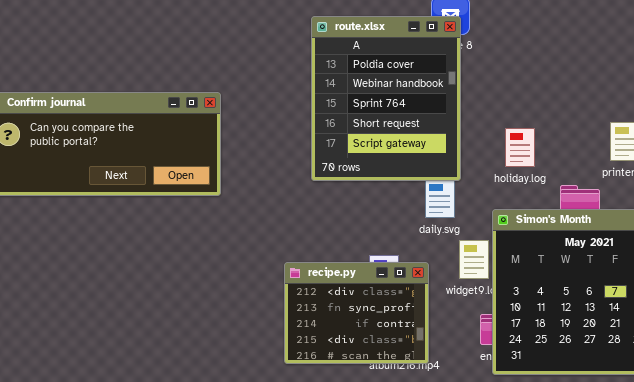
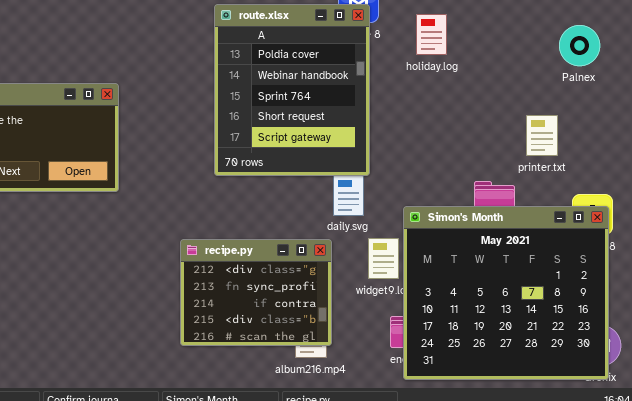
holiday.log: [505,128,535,167] -> [416,14,447,55], moved
recipe.py: [284,262,429,364] -> [180,239,332,346], moved

